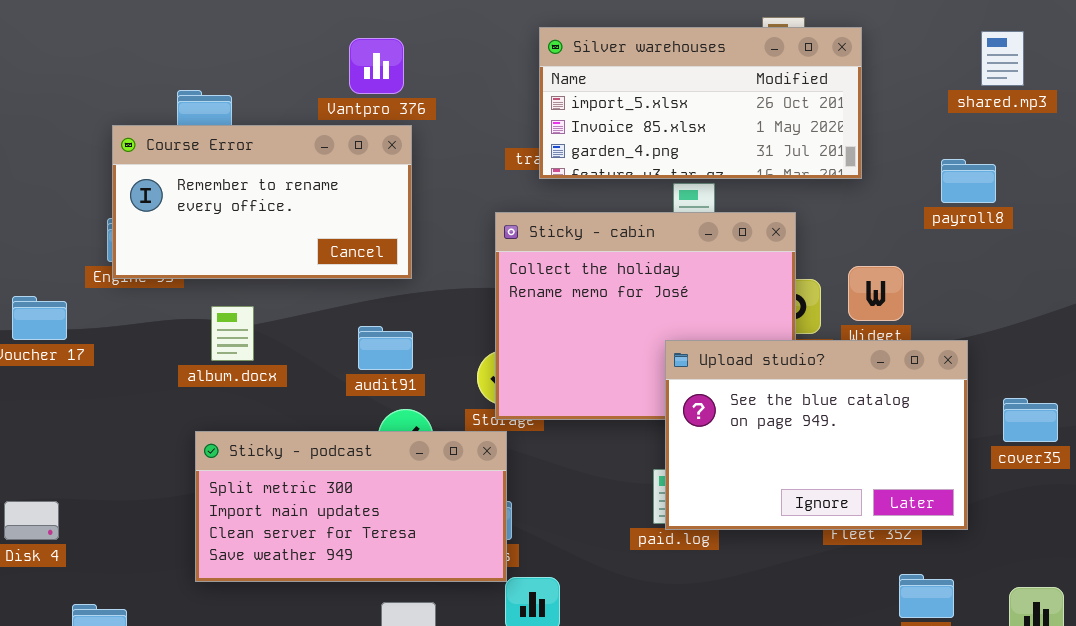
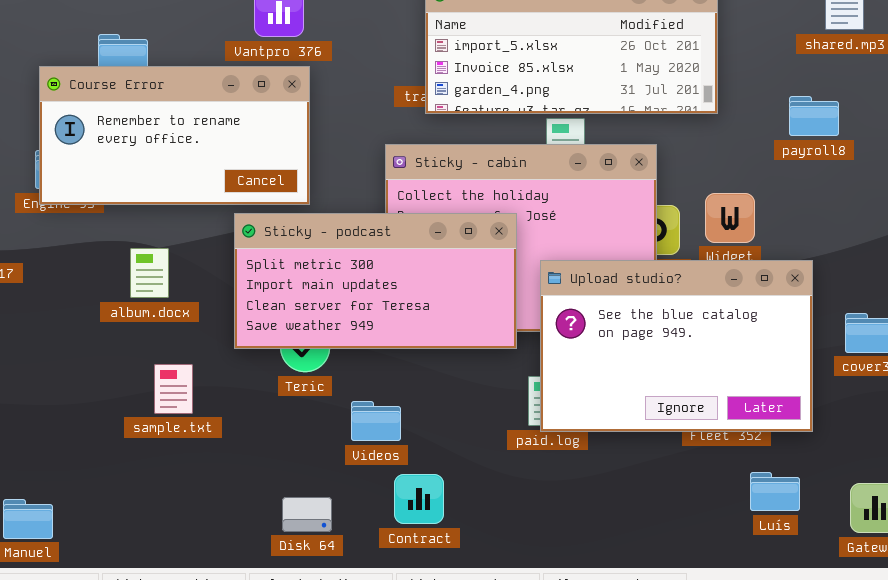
album.docx: [211,306,254,361] -> [130,248,169,298], moved
Sticky - podcast: [195,431,507,582] -> [234,213,517,349], moved

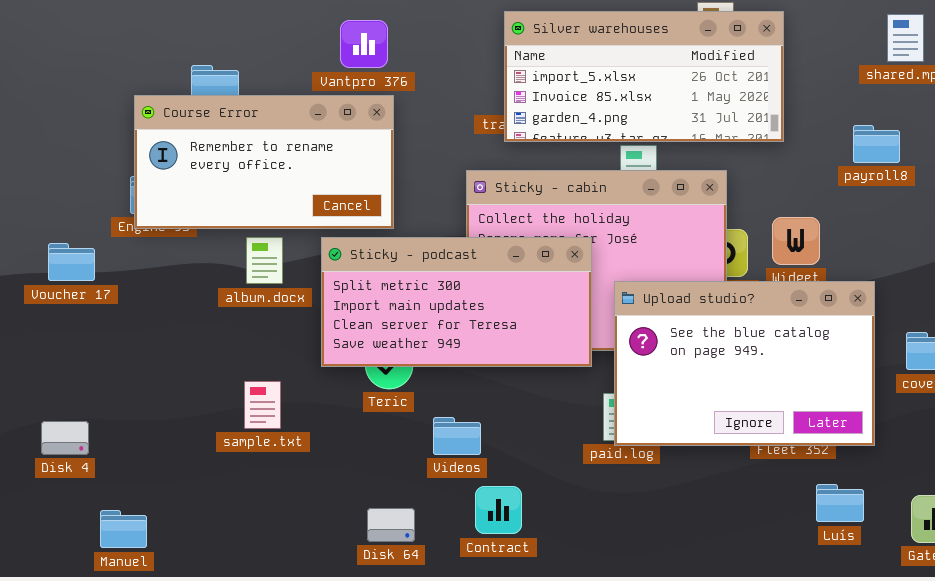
album.docx: [130,248,169,298] -> [246,237,283,284], moved

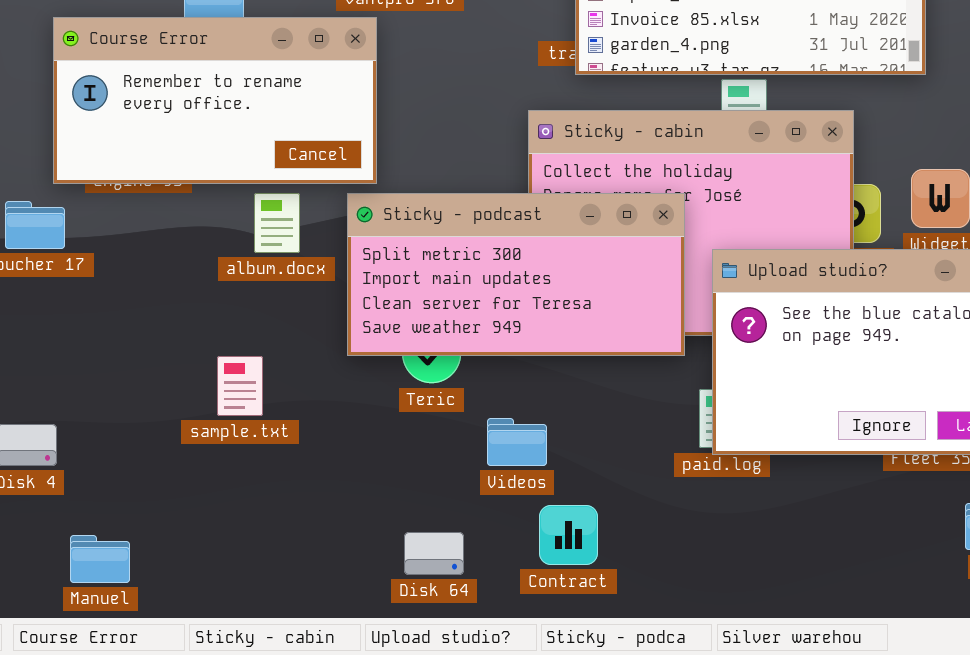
Course Error: [134,95,394,229] -> [53,17,377,184], moved
sample.txt: [244,381,281,429] -> [217,356,263,416], moved

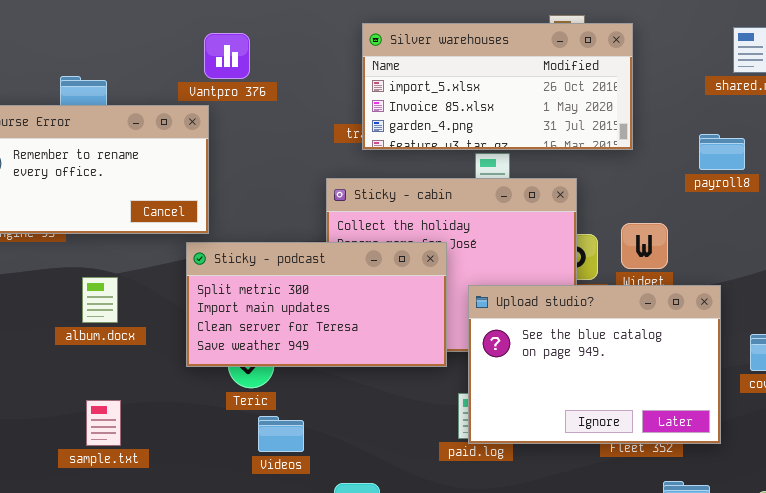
album.docx: [254,193,300,253] -> [82,277,118,323], moved
sample.txt: [217,356,263,416] -> [86,400,121,446], moved
Videos: [487,418,547,466] -> [258,416,304,452], moved

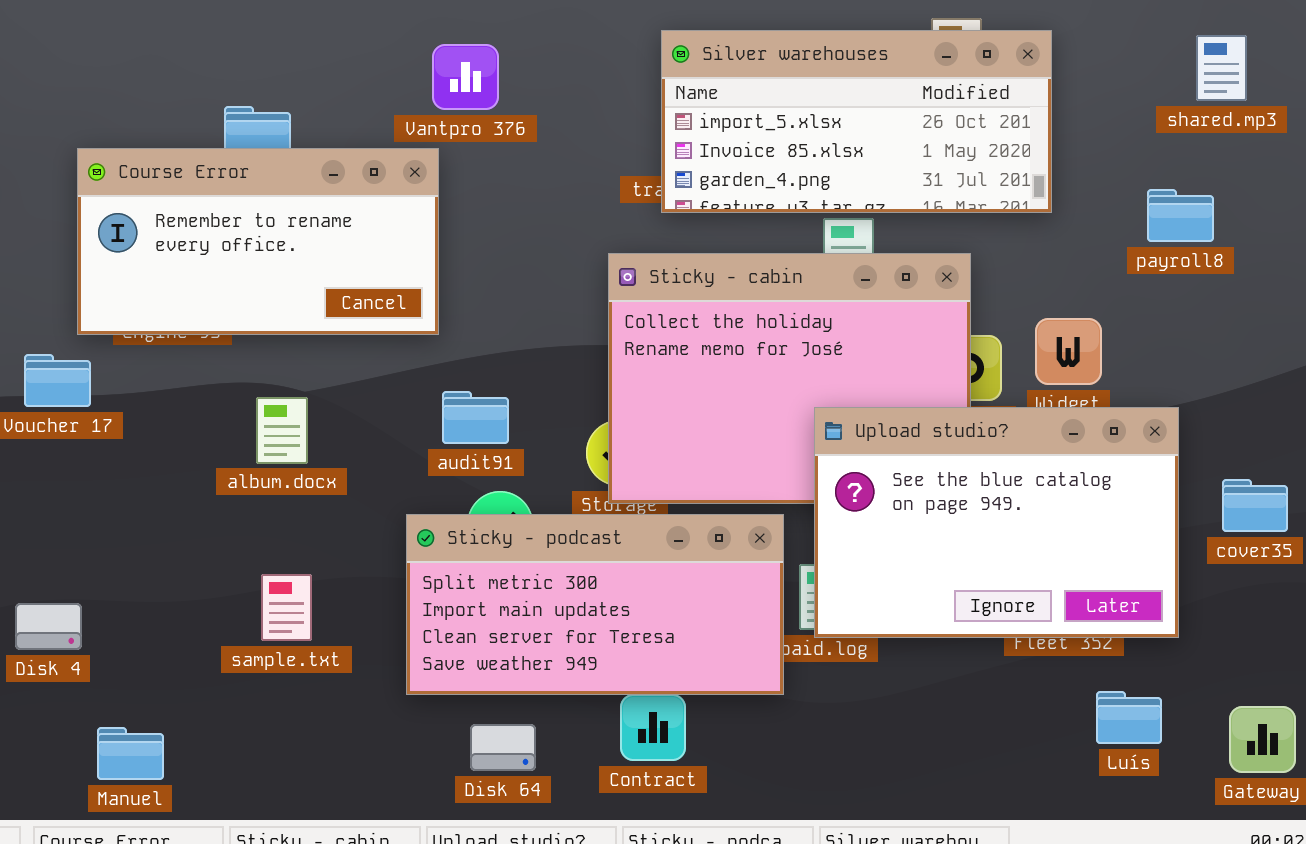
Sticky - podcast: [186,242,447,367] -> [406,514,784,695], moved

